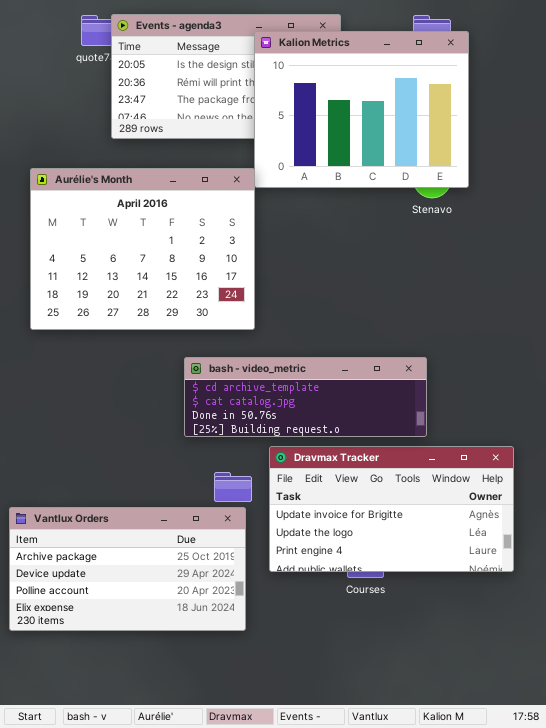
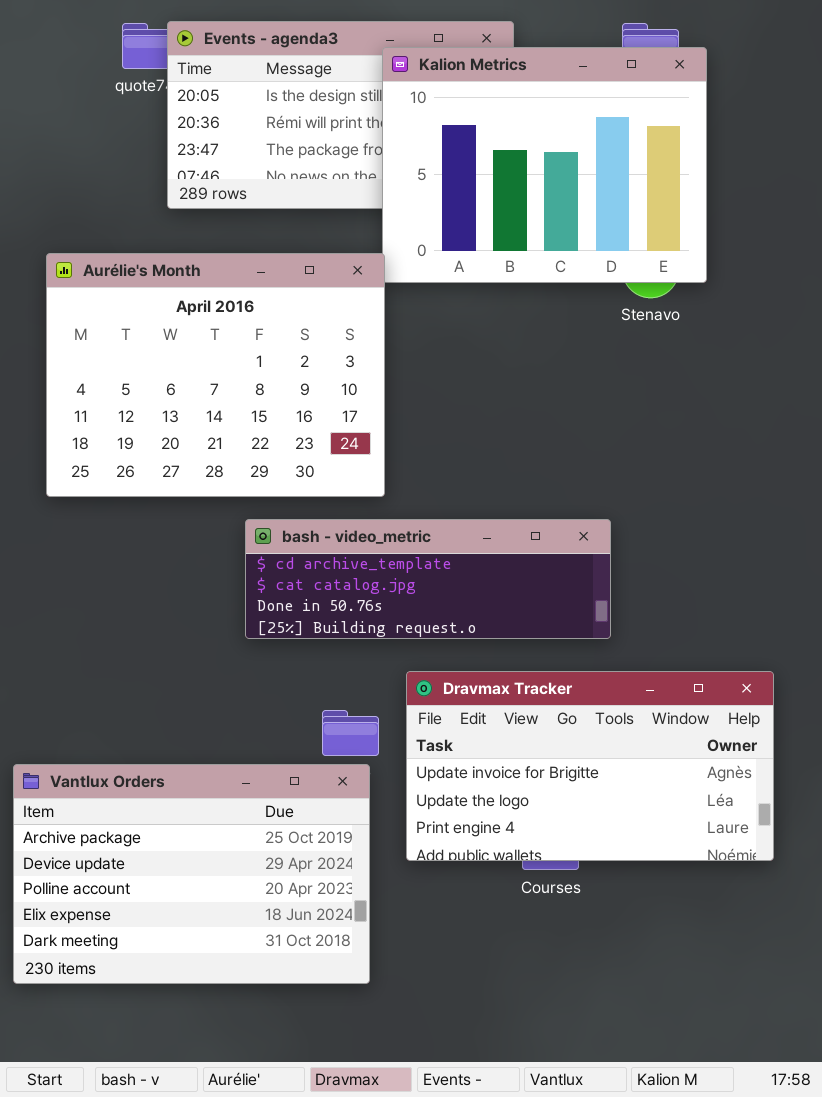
bash - video_metric: [184,357,427,437] -> [245,519,611,639], moved
Vantlux Orders: [9,507,246,631] -> [13,764,370,984], resized

